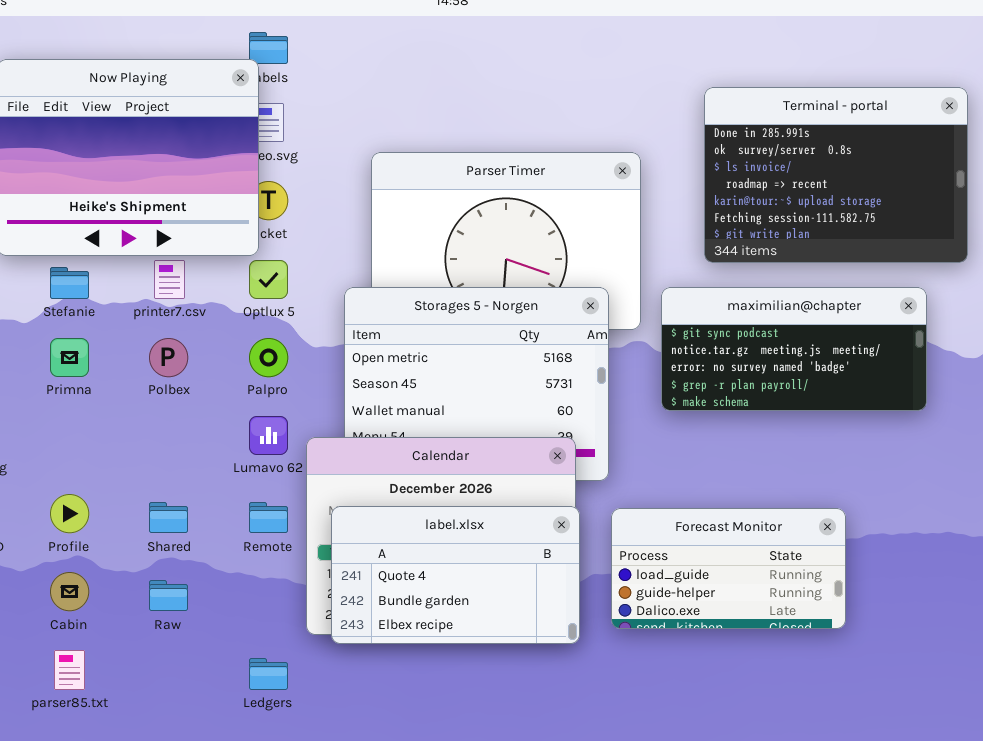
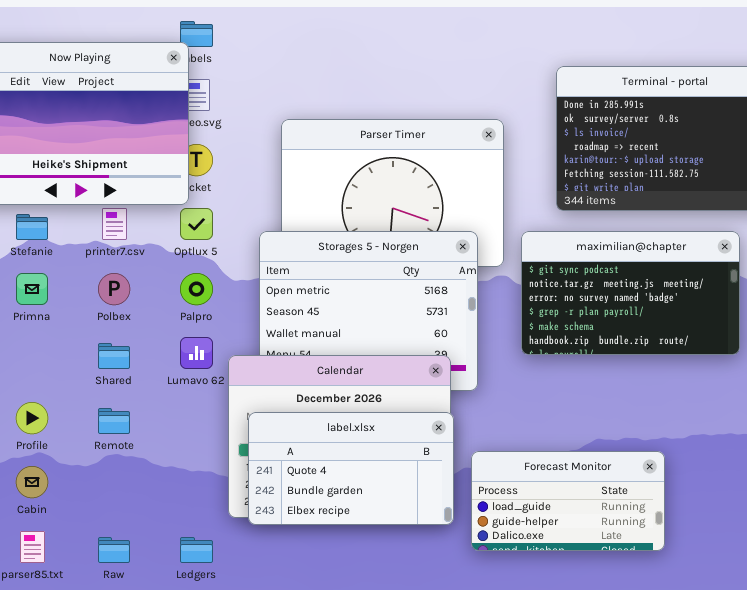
maximilian@chapter: [661,287,927,411] -> [521,231,740,355], resized
Shared: [149,502,188,533] -> [98,343,130,369], moved
Remote: [249,502,288,533] -> [98,408,130,434], moved
Forecast Monitor: [611,508,846,629] -> [471,451,665,551], moved
Raw: [149,580,188,611] -> [98,537,130,563], moved

